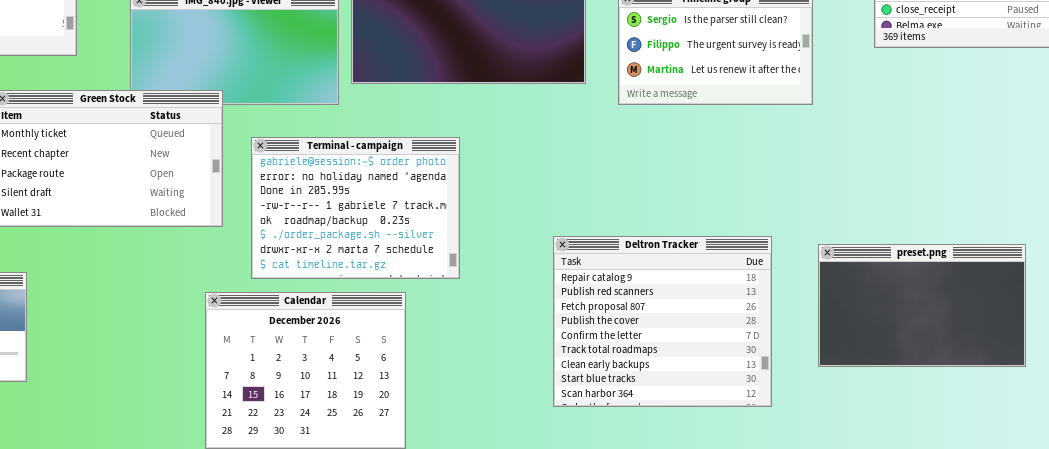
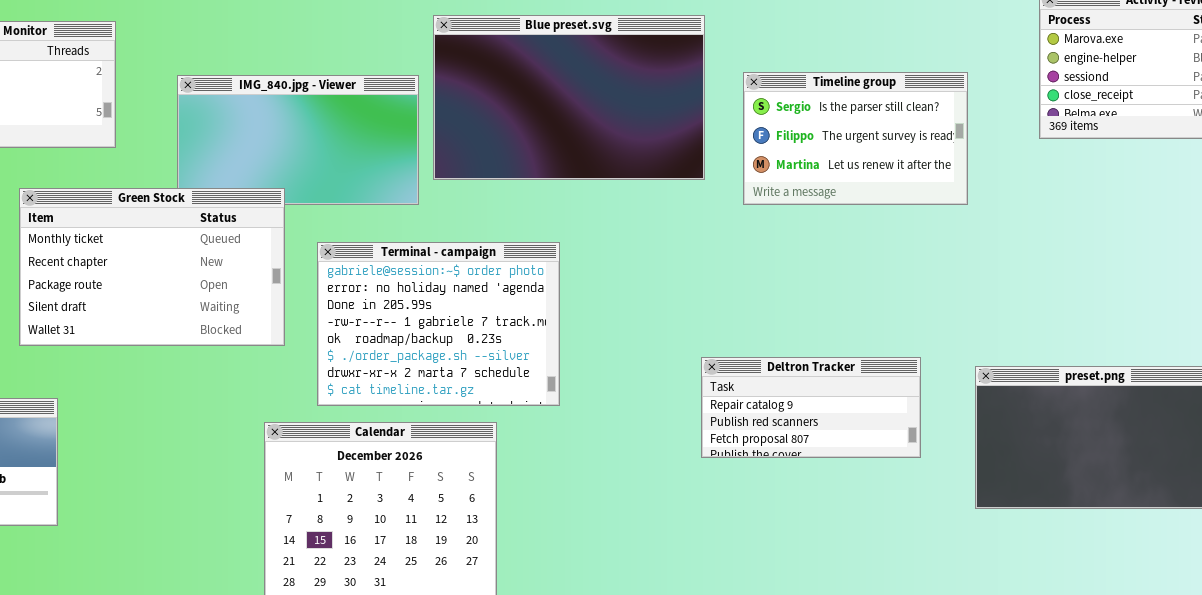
Deltron Tracker: [553,236,772,407] -> [701,357,921,458], resized

